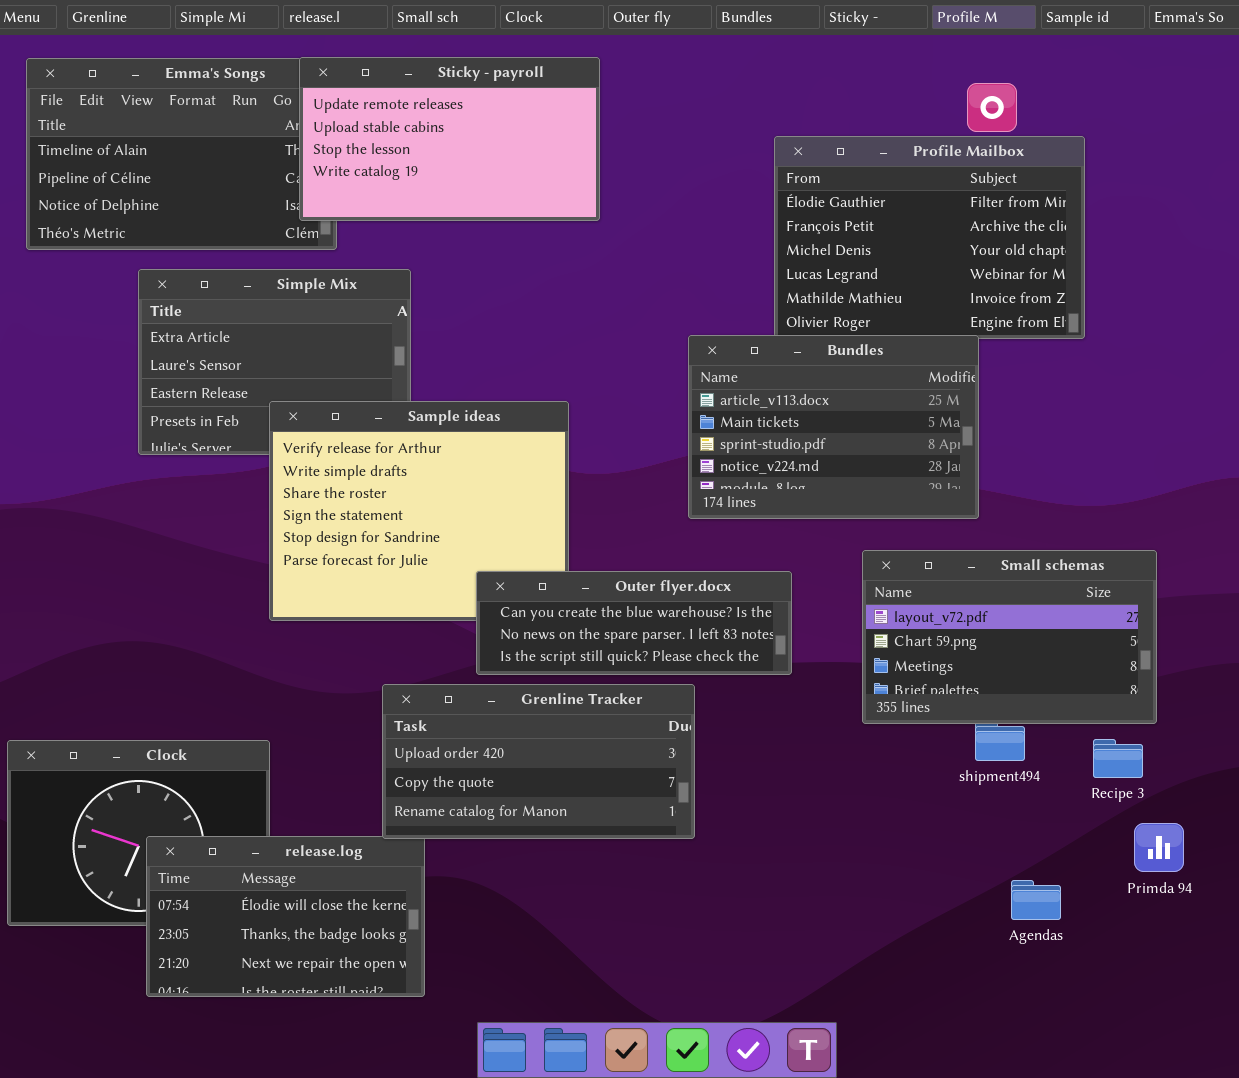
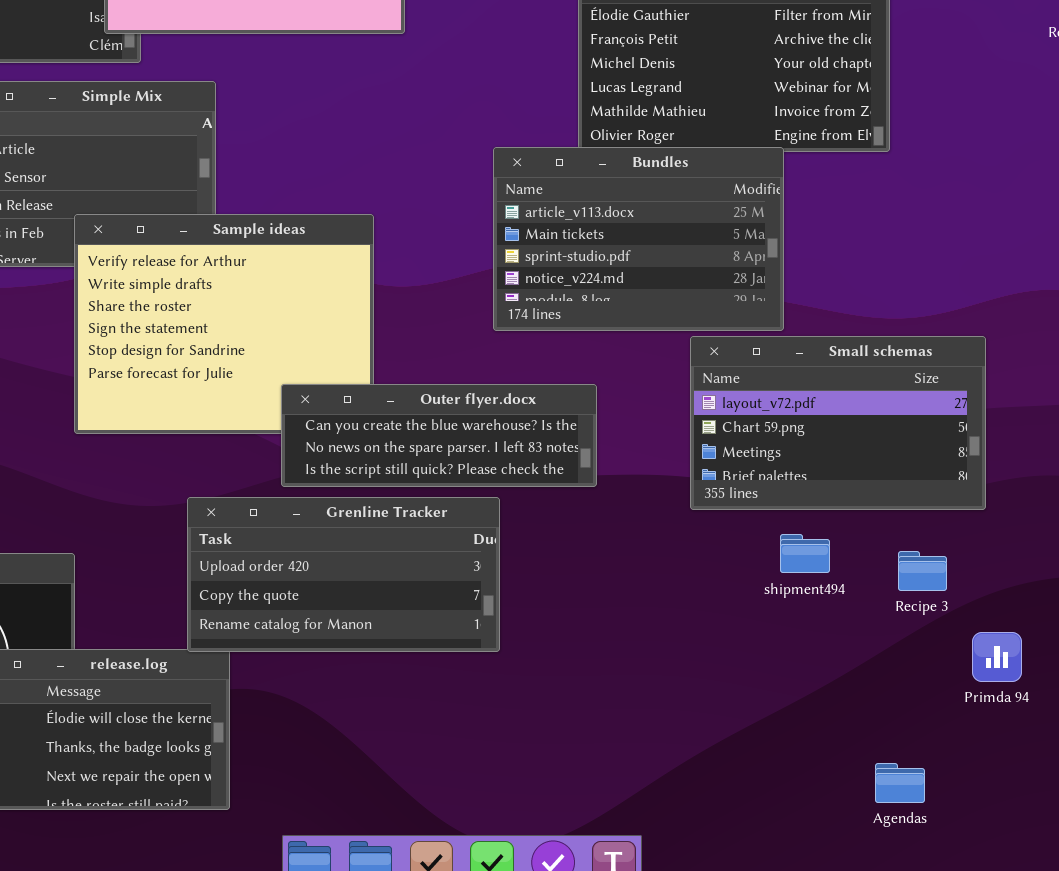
Small schemas: [862,550,1157,724] -> [690,336,986,510], moved
Primda 94: [1134,823,1184,872] -> [972,632,1022,682], moved
Agendas: [1011,880,1061,920] -> [875,763,925,803], moved

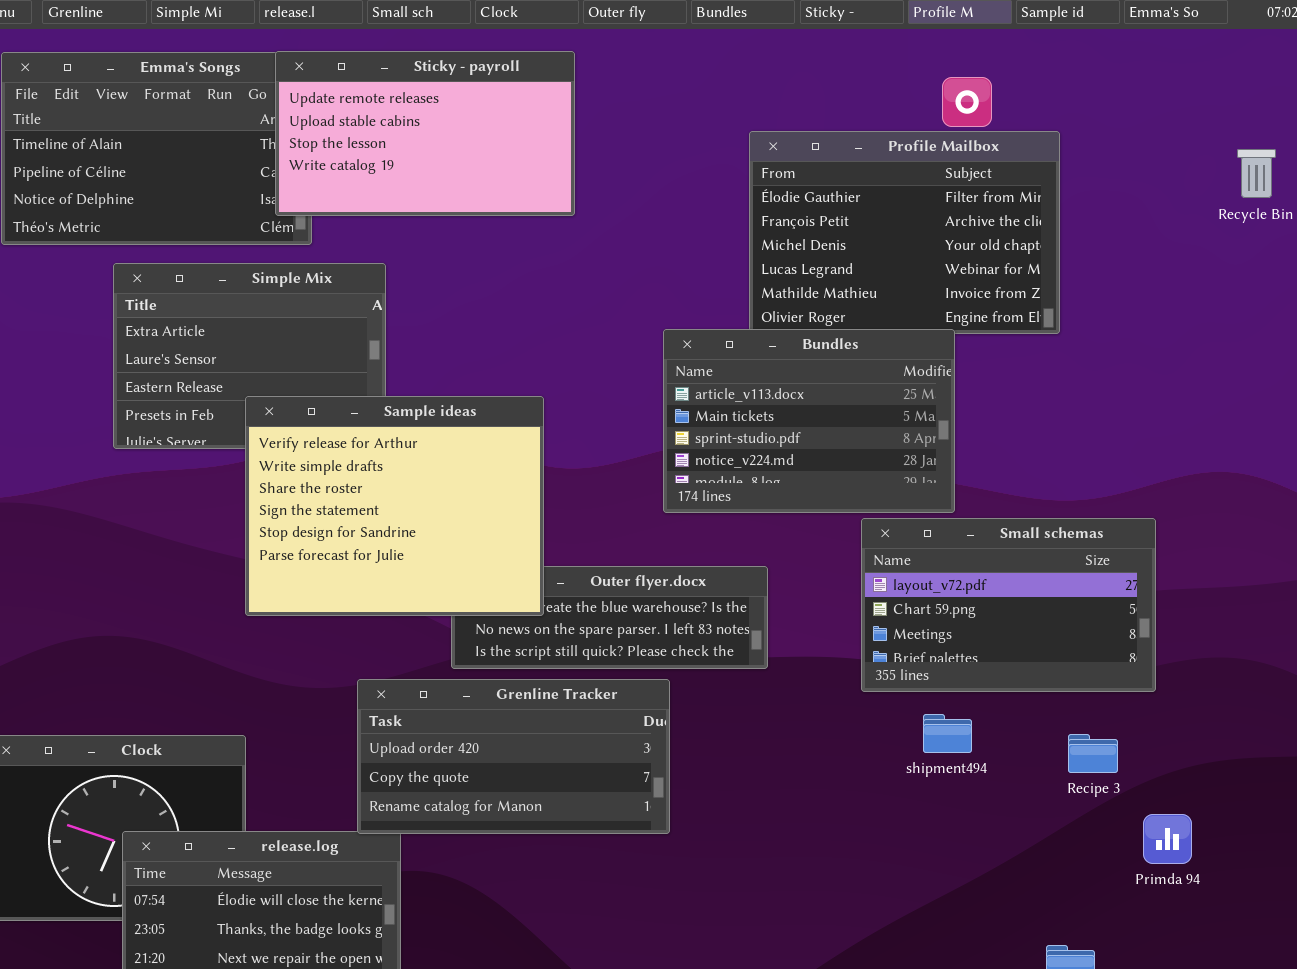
Sample ideas: [74,214,374,434] -> [245,396,544,616], raised
shipment494: [780,534,830,573] -> [923,714,972,753], moved

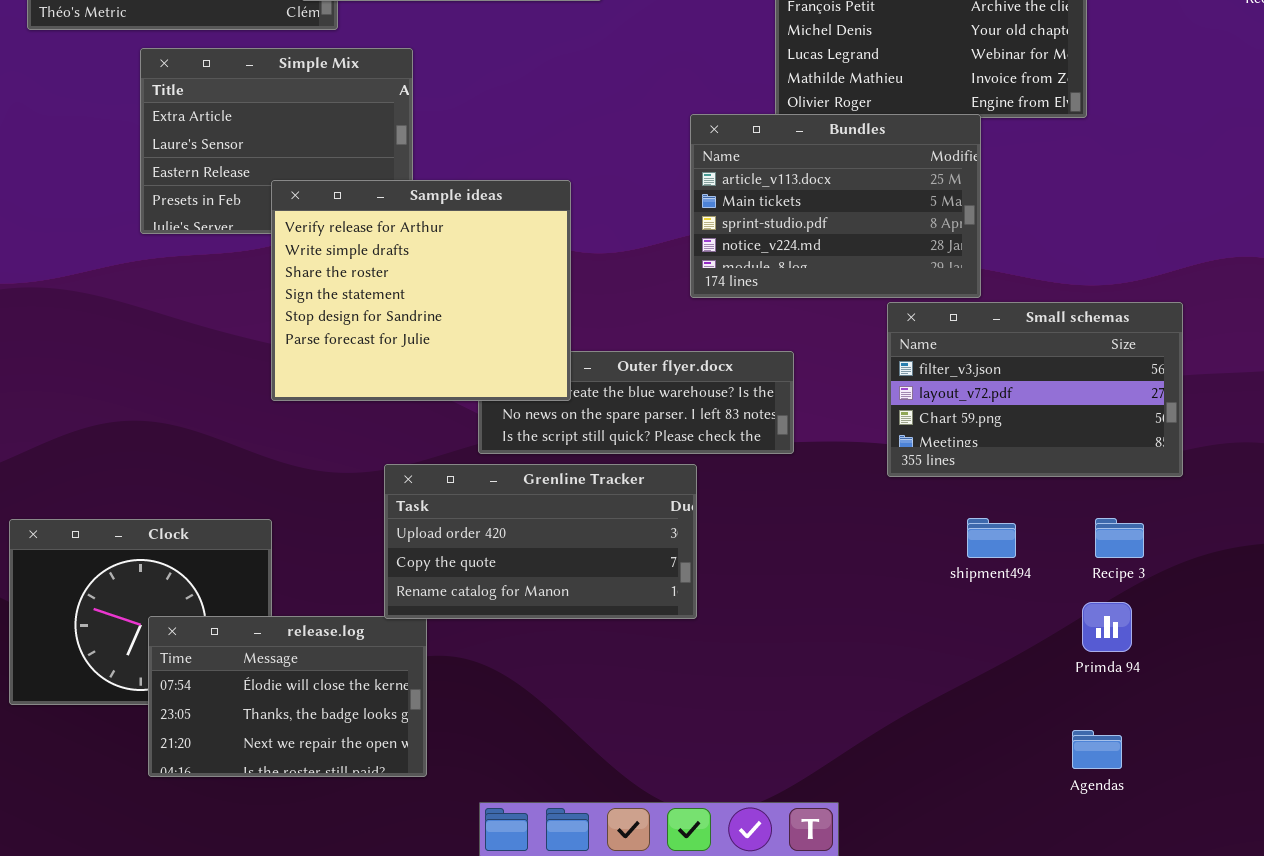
Small schemas: [861,518,1156,692] -> [887,302,1183,477], scrolled up 1 row
shipment494: [923,714,972,753] -> [967,518,1016,558], moved
Primda 94: [1143,814,1192,864] -> [1082,602,1132,652], moved

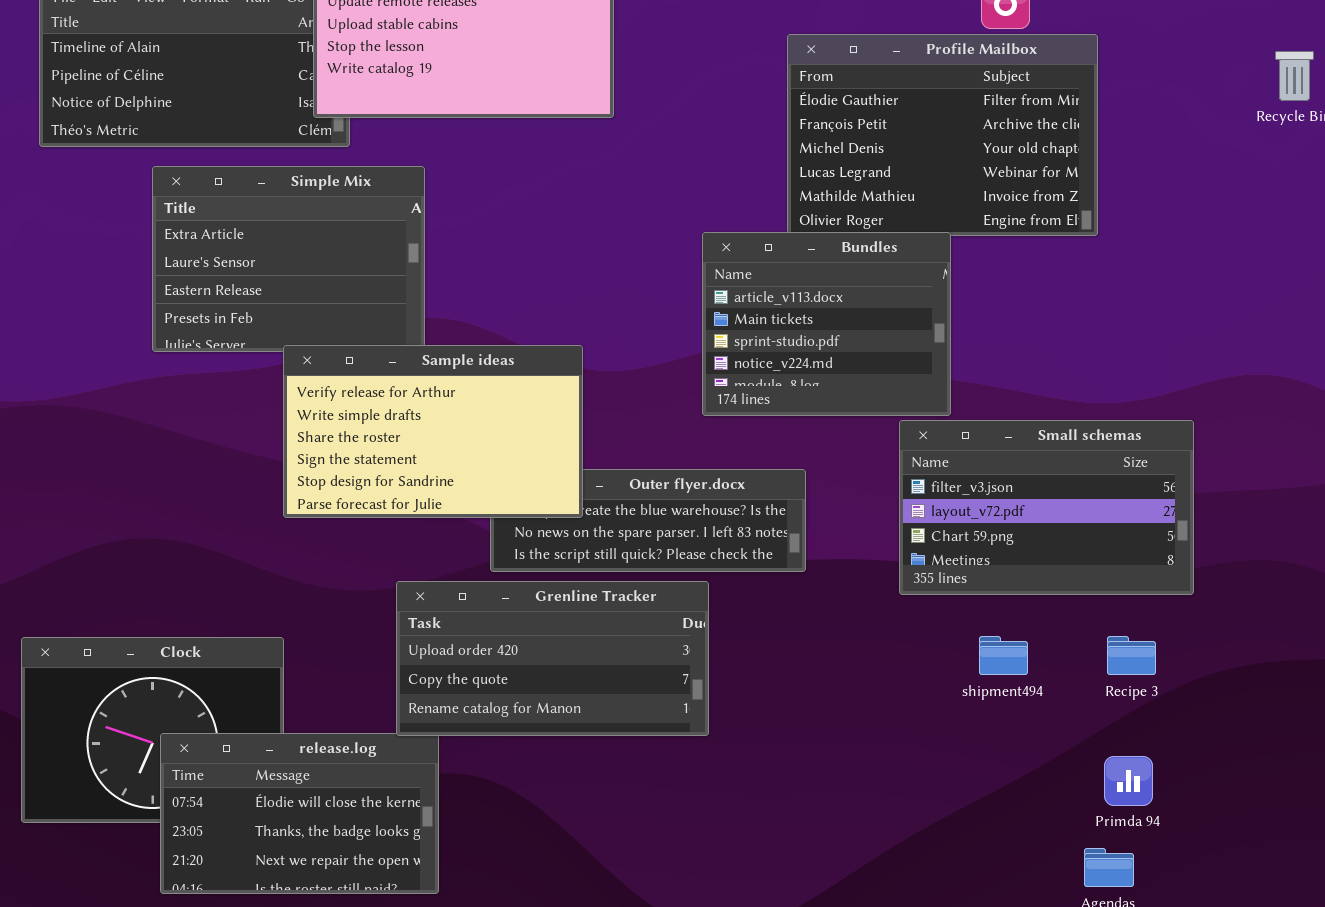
Bundles: [690,114,981,298] -> [702,232,951,416], resized
Sample ideas: [271,180,571,401] -> [283,345,583,518], resized
Primda 94: [1082,602,1132,652] -> [1104,756,1153,806], moved

